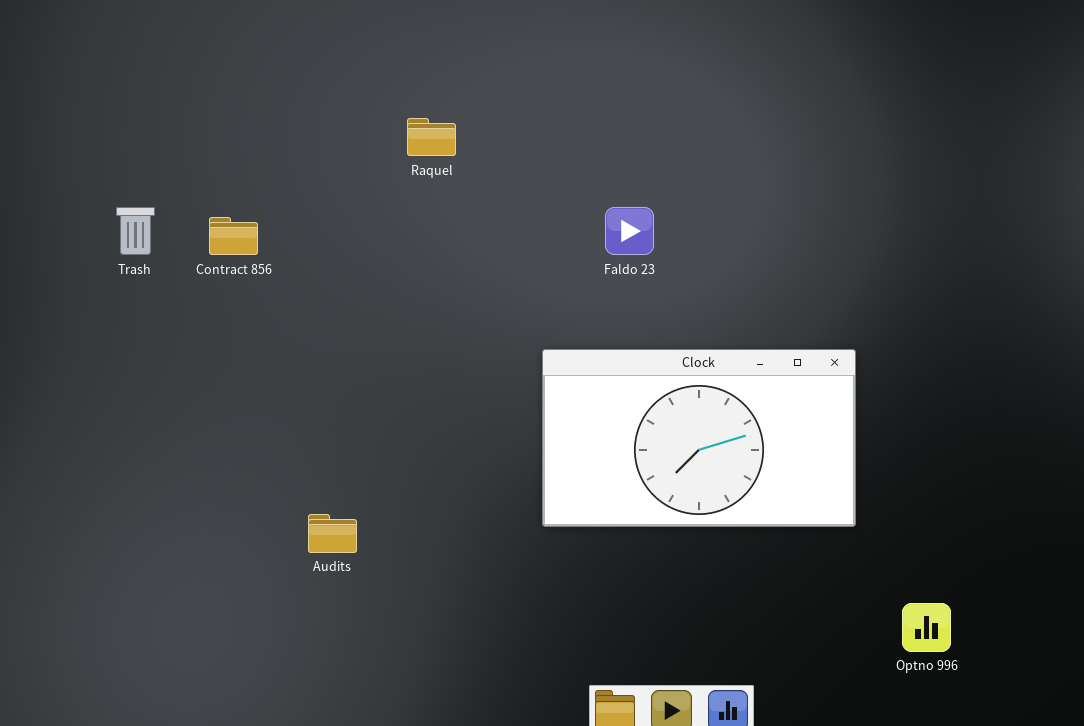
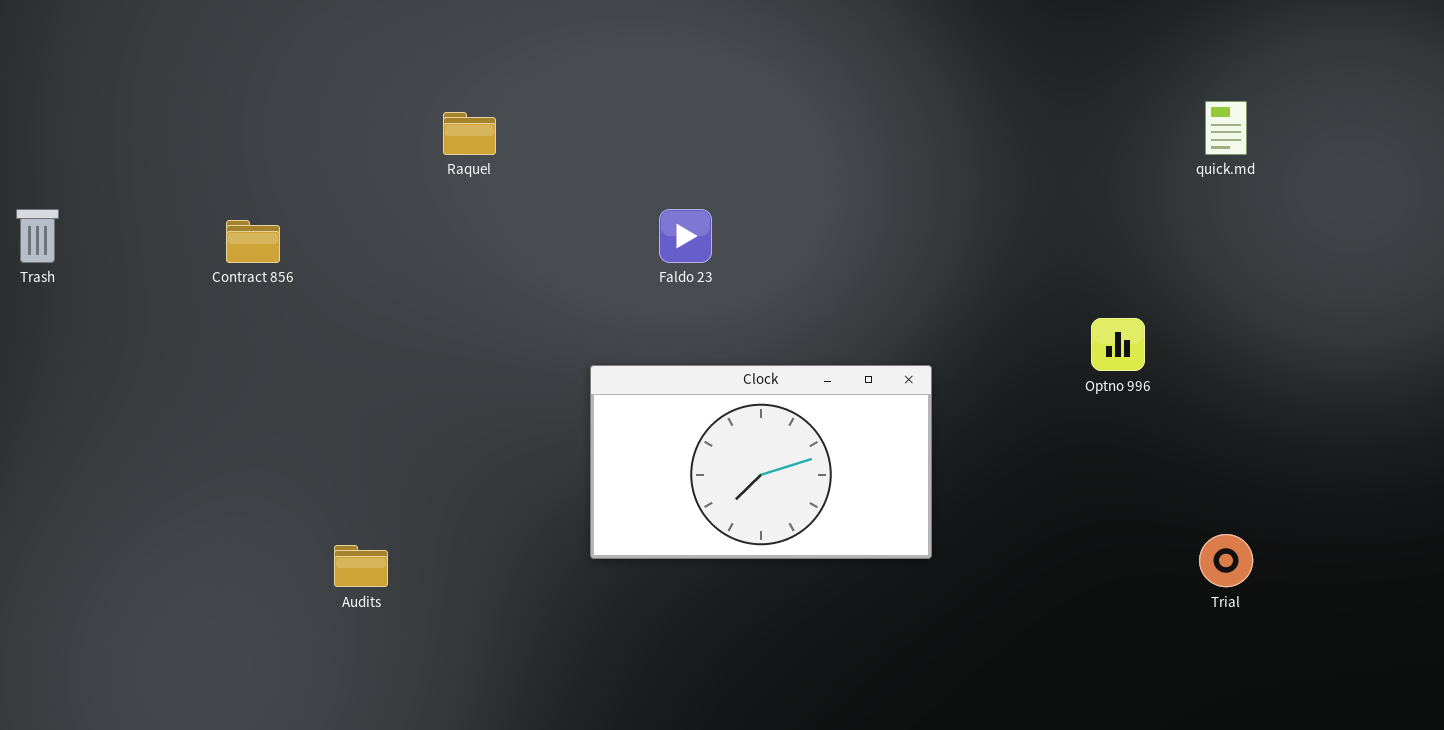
Trash: [116,207,155,255] -> [16,209,59,263], moved
Optno 996: [902,603,951,652] -> [1091,318,1145,371], moved

